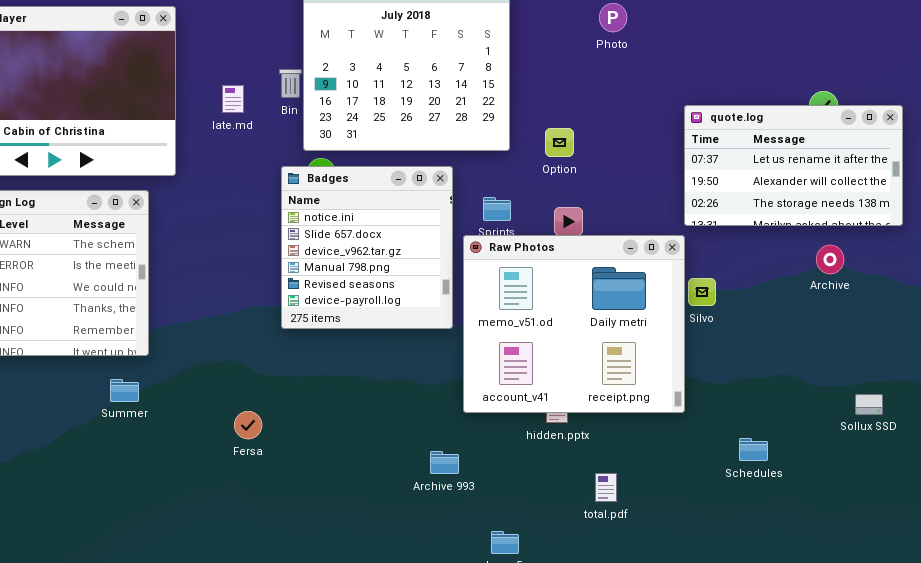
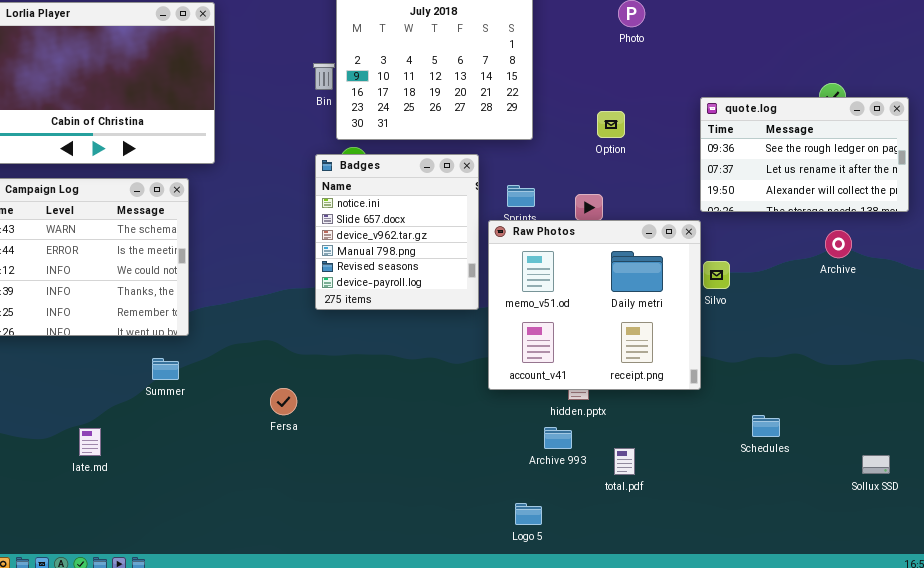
late.md: [222,85,244,113] -> [79,428,101,456], moved
quote.log: [684,105,903,226] -> [700,97,909,212], scrolled up 1 row
Option: [545,128,574,157] -> [597,111,625,138], moved
Sollux SSD: [855,394,883,415] -> [862,455,890,474], moved
Archive 993: [430,451,459,474] -> [544,427,572,449], moved

